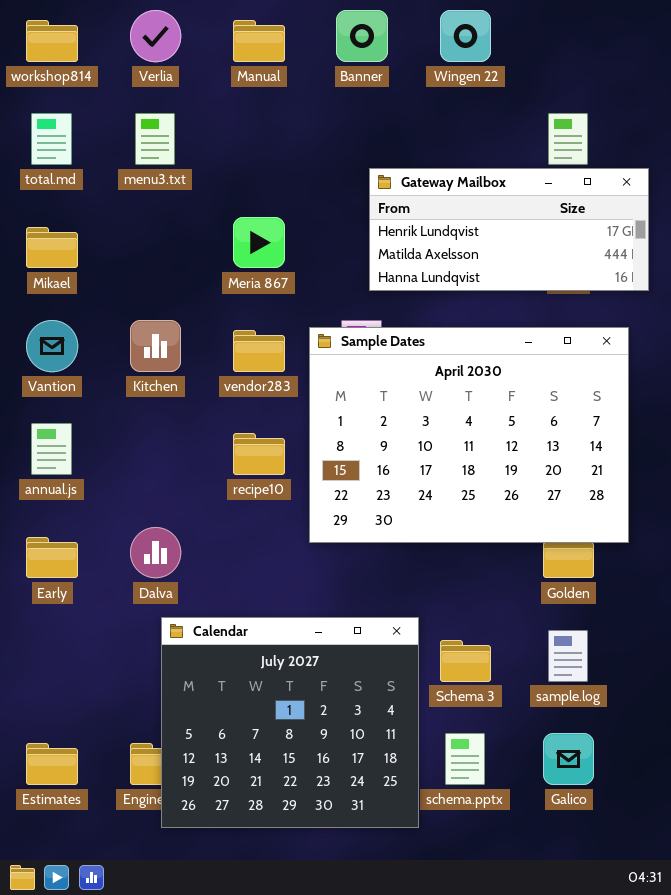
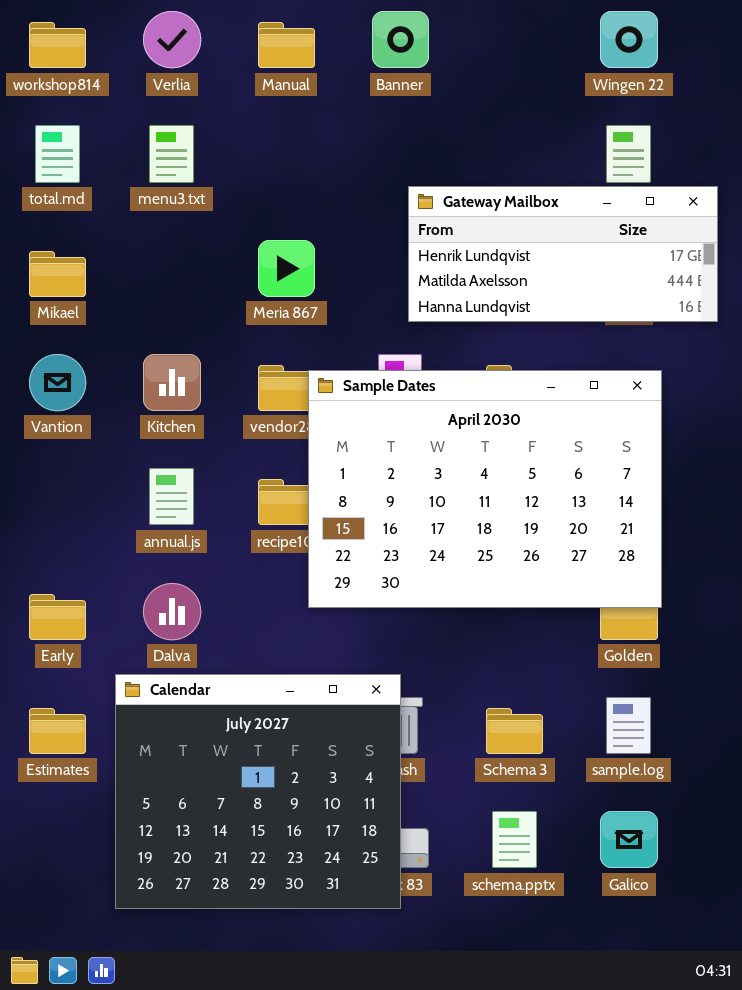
Wingen 22: [440,10,491,62] -> [600,11,658,68], moved
Sample Dates: [309,327,629,543] -> [308,370,662,608], moved
annual.js: [31,423,72,475] -> [149,468,194,525], moved
Calendar: [161,617,419,828] -> [115,674,401,909], moved
Estimates: [26,743,78,785] -> [29,708,86,754], moved

